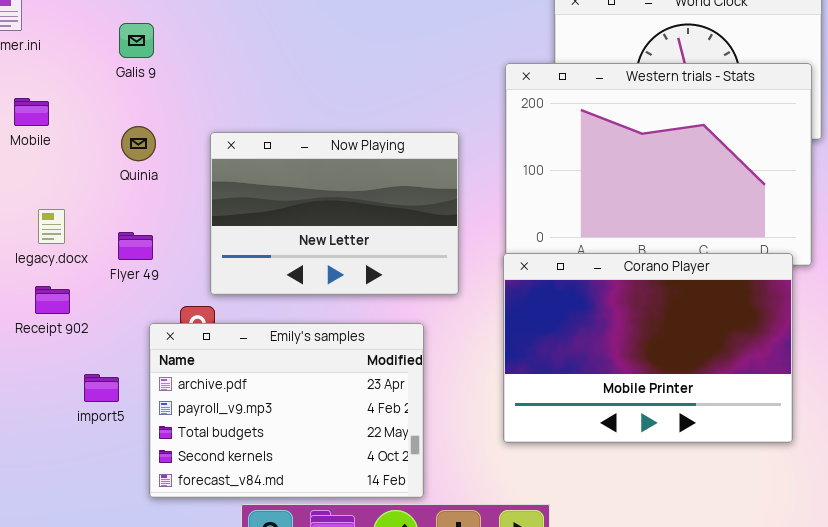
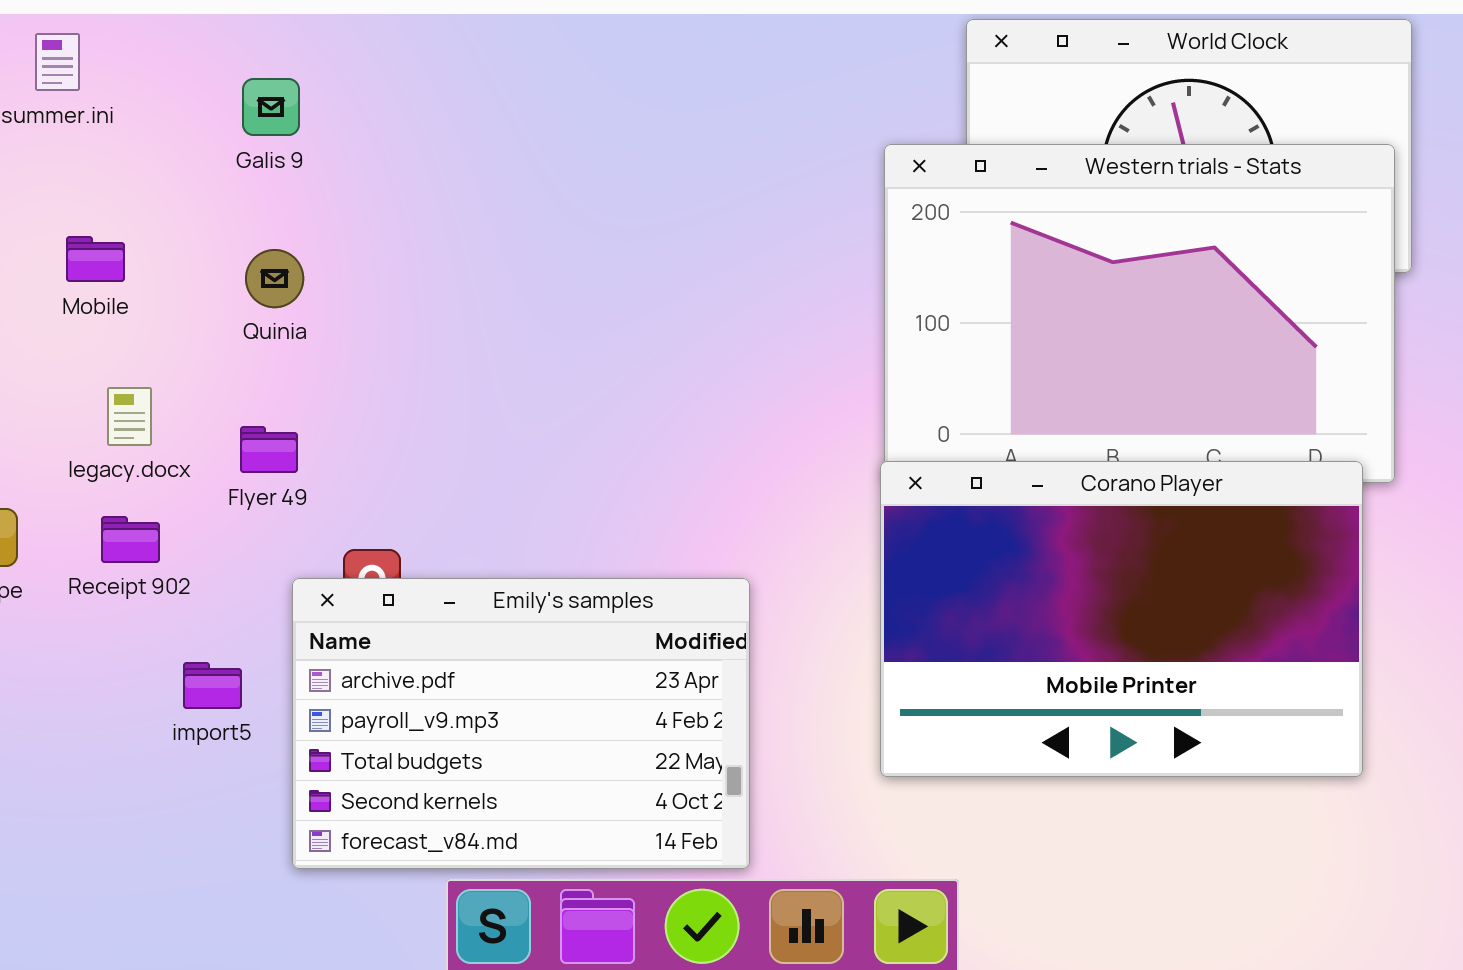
Mobile: [14,98,49,126] -> [66,236,125,282], moved
Now Playing: [210,132,459,295] -> none, closed

